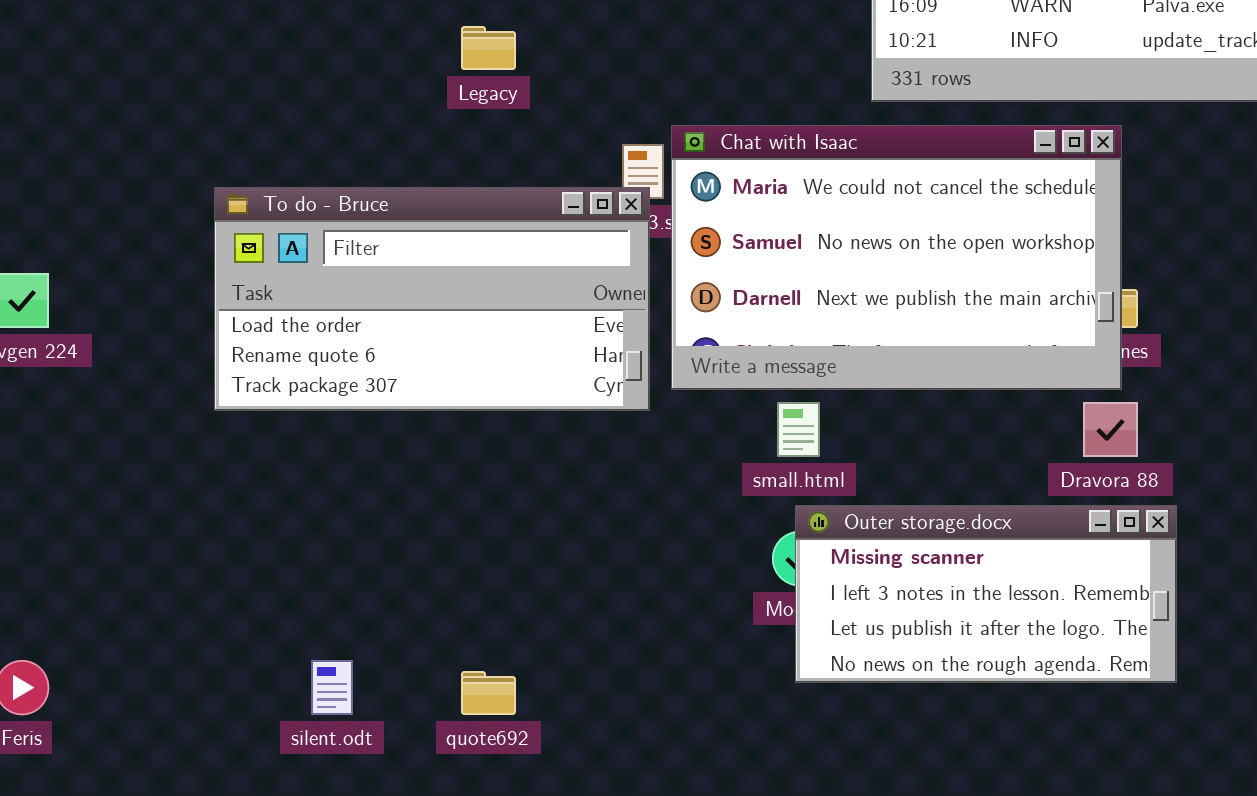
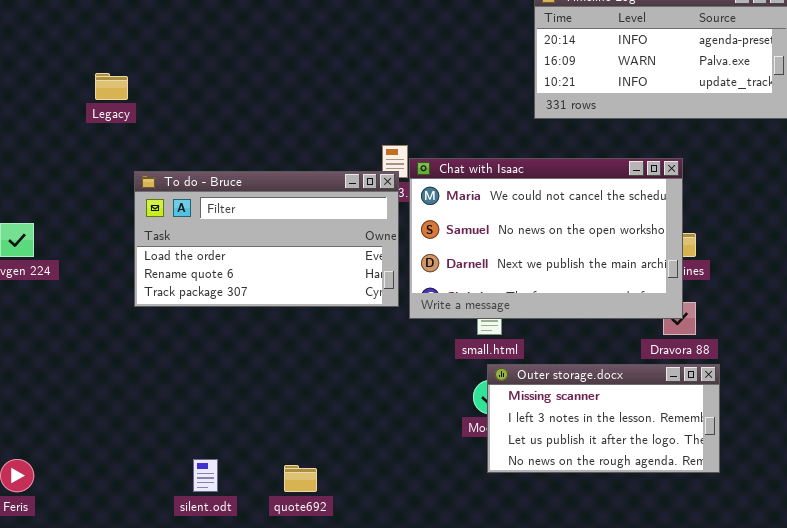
Legacy: [461,26,516,70] -> [95,73,128,100], moved
Chat with Isaac: [671,125,1122,390] -> [409,158,683,319], moved

